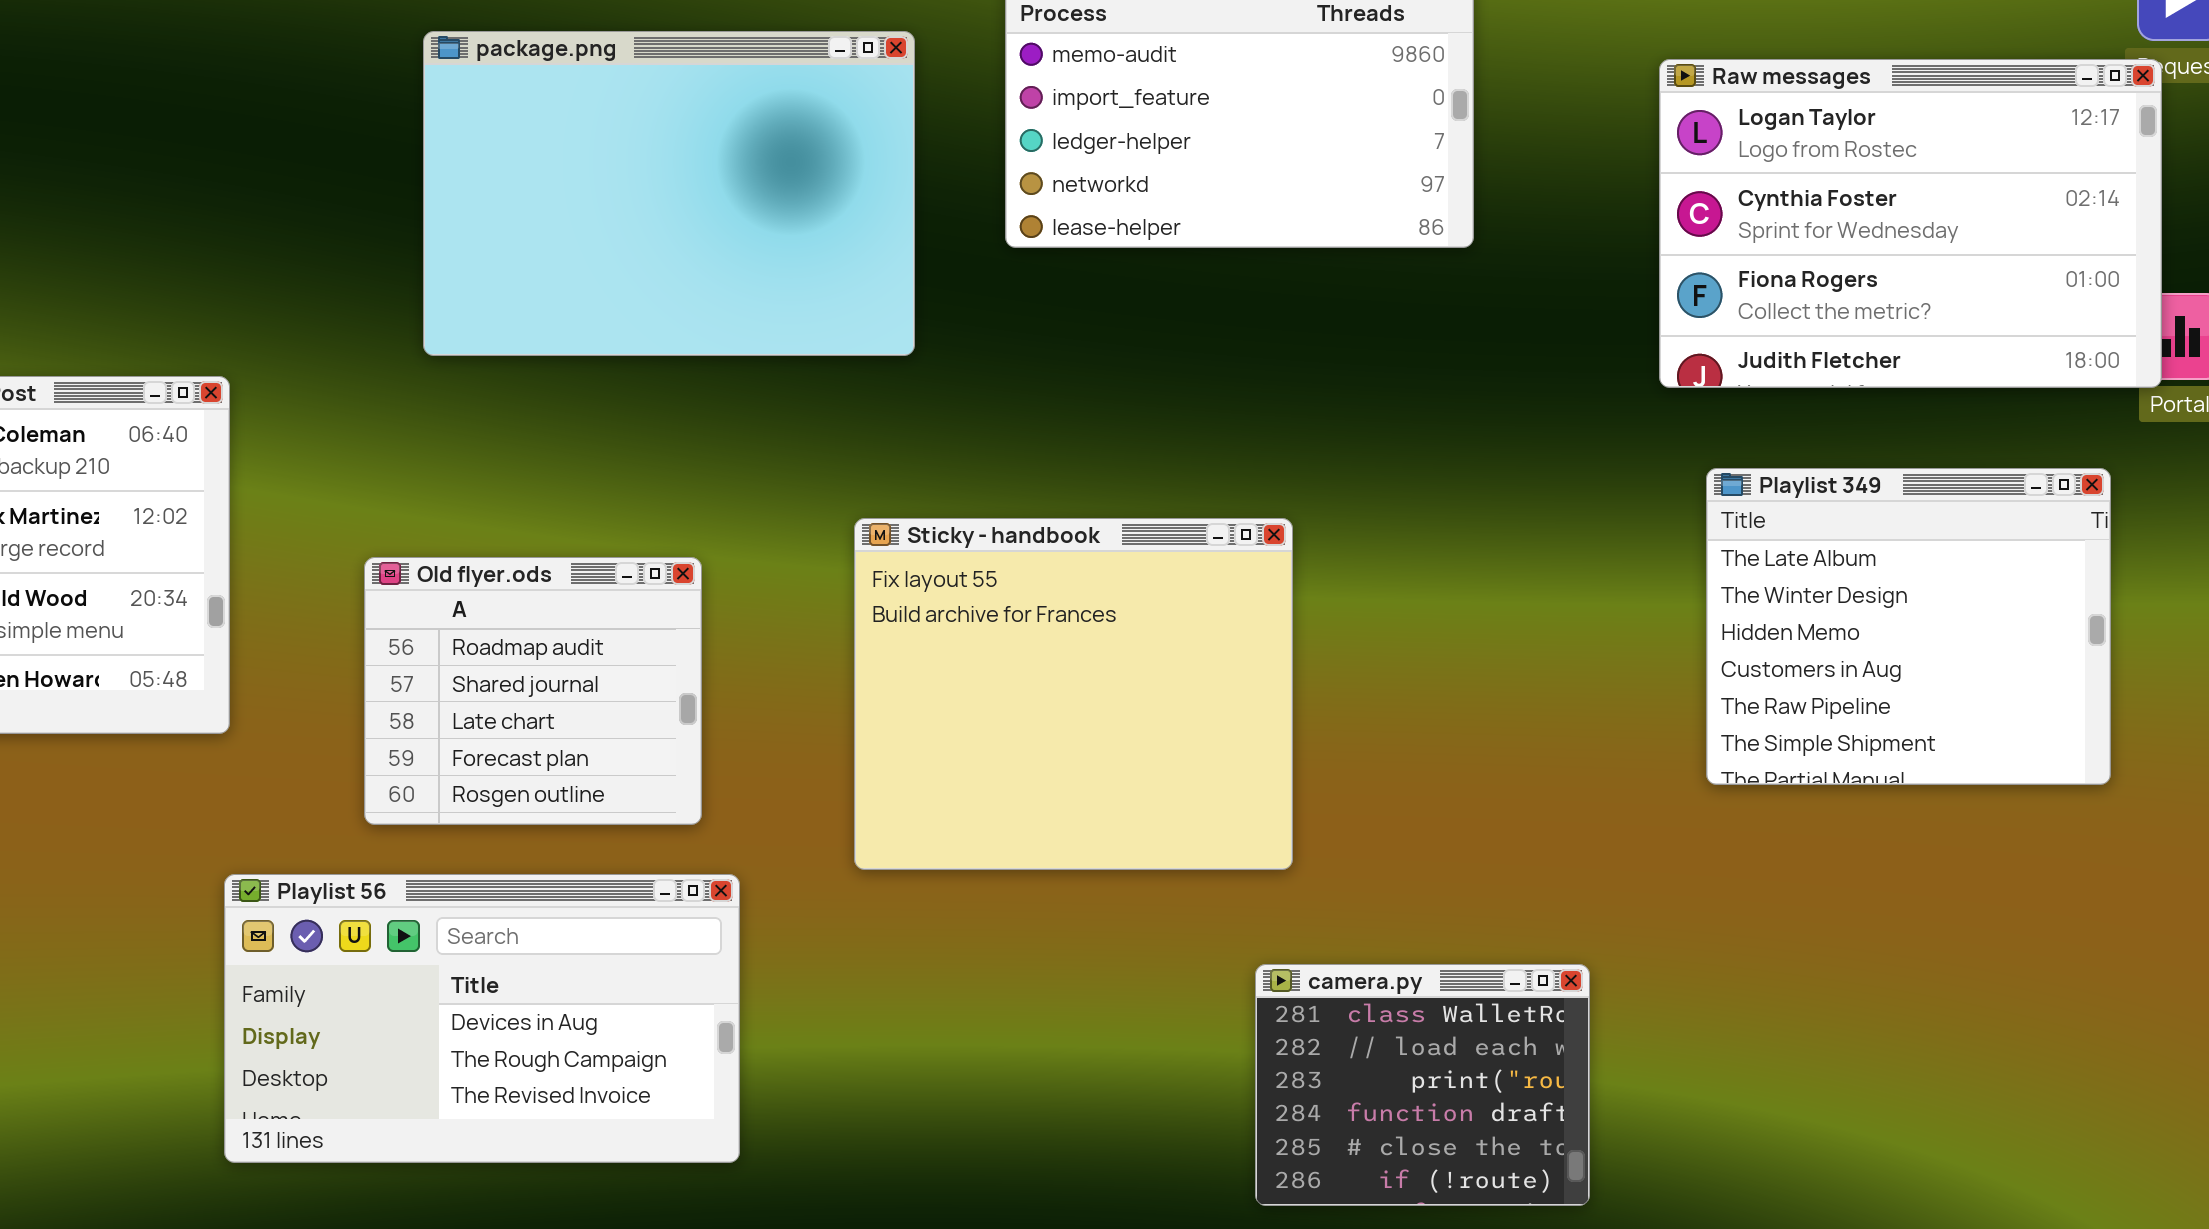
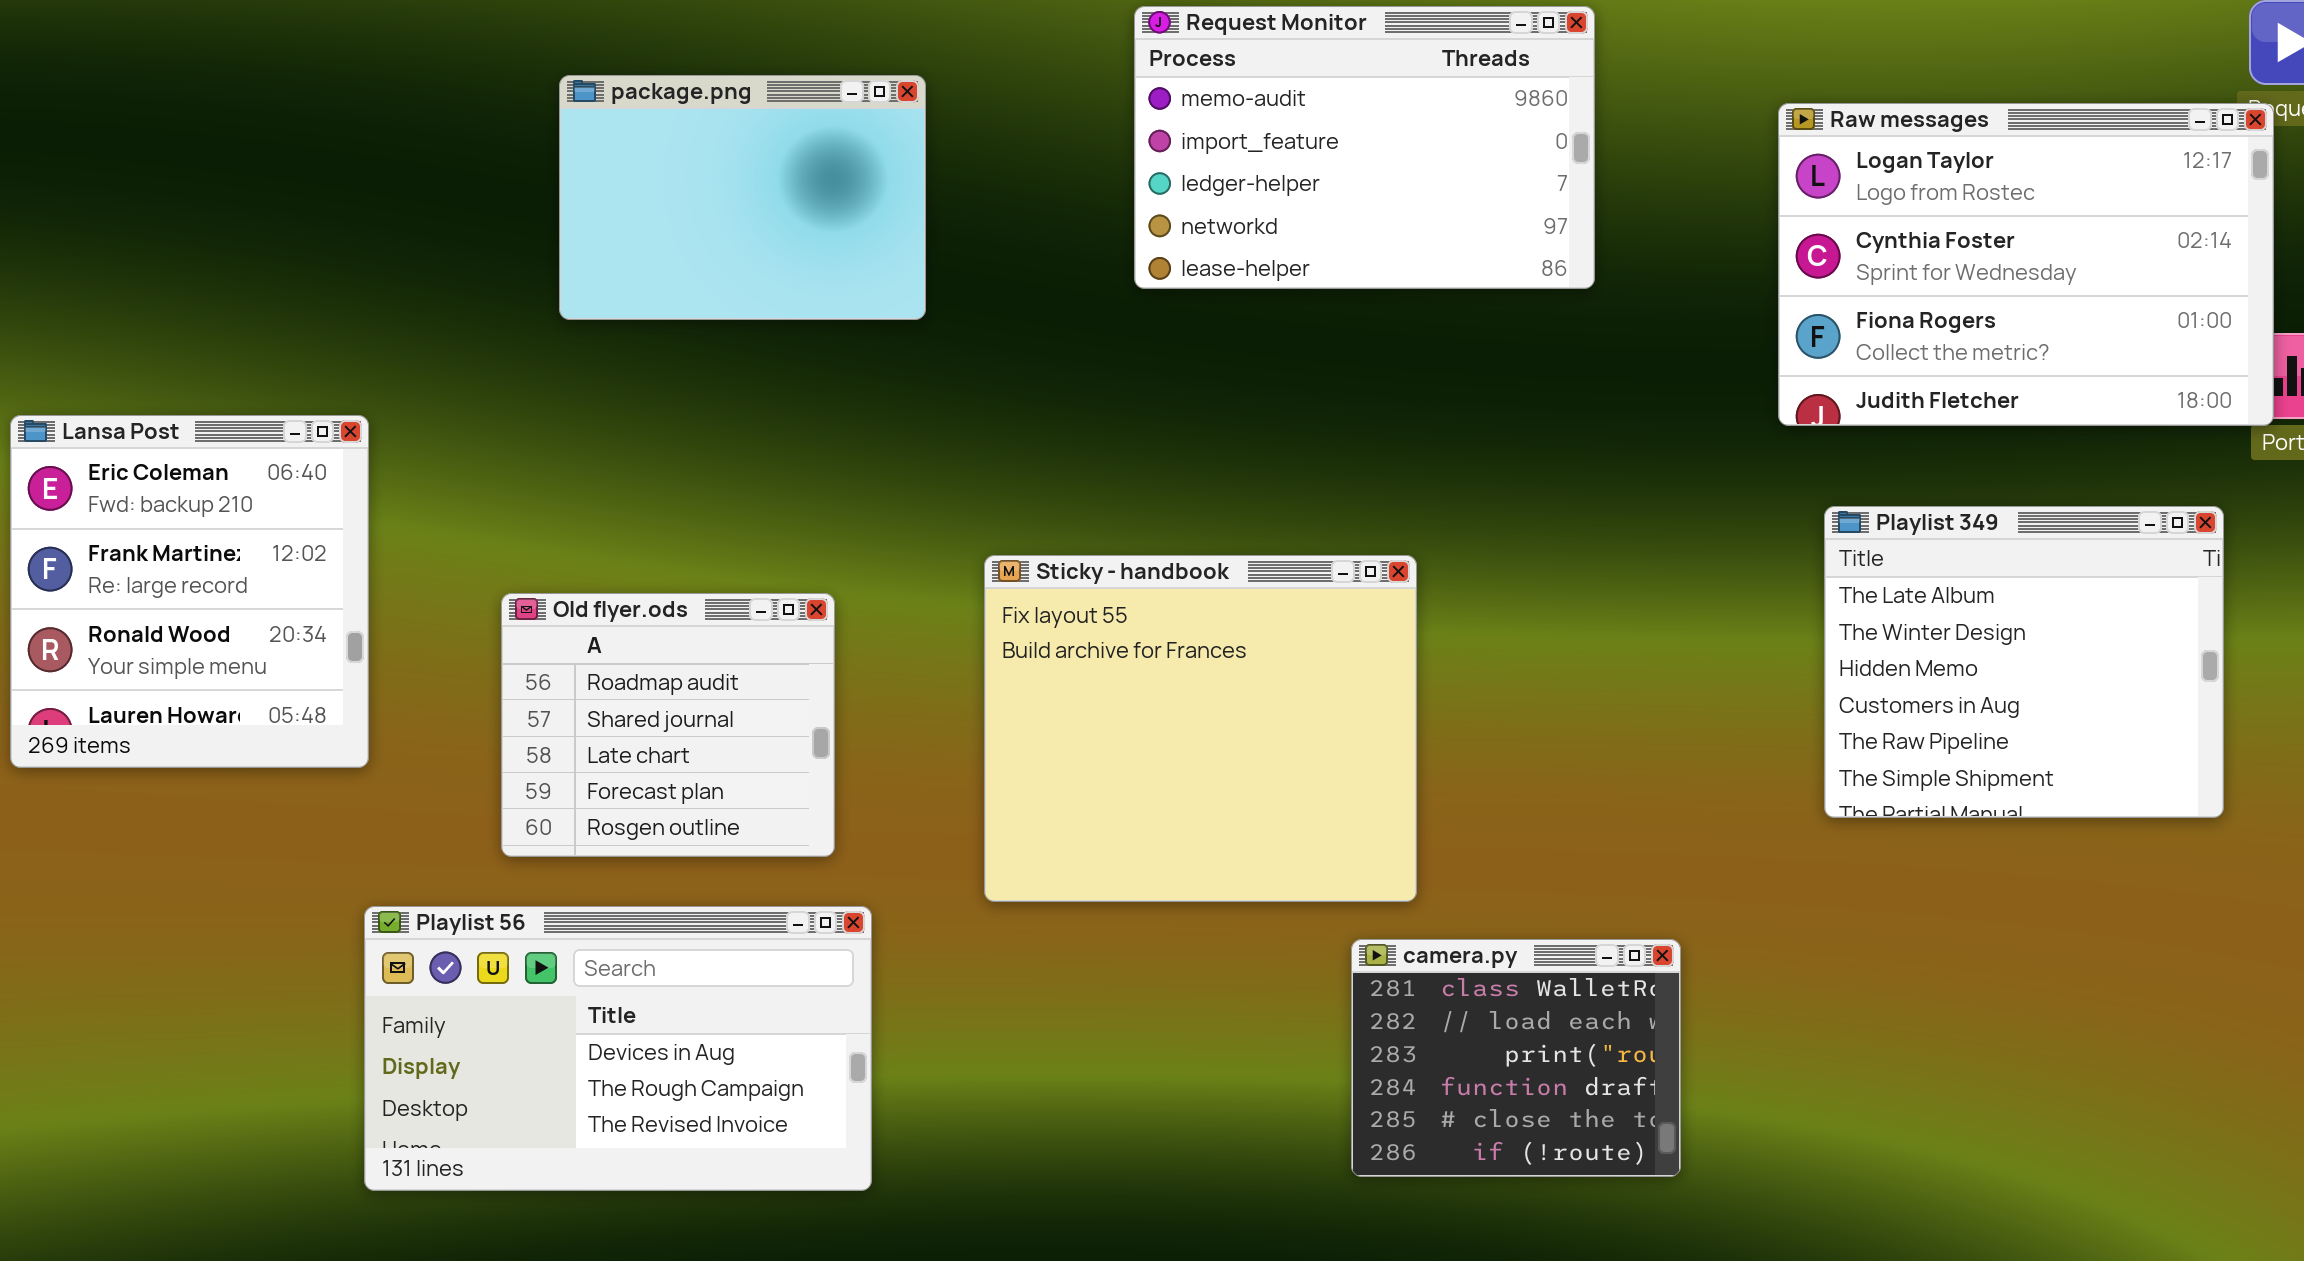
package.png: [423,31,915,356] -> [559,75,926,320], resized
camera.py: [1255,964,1590,1206] -> [1351,939,1681,1177], moved

